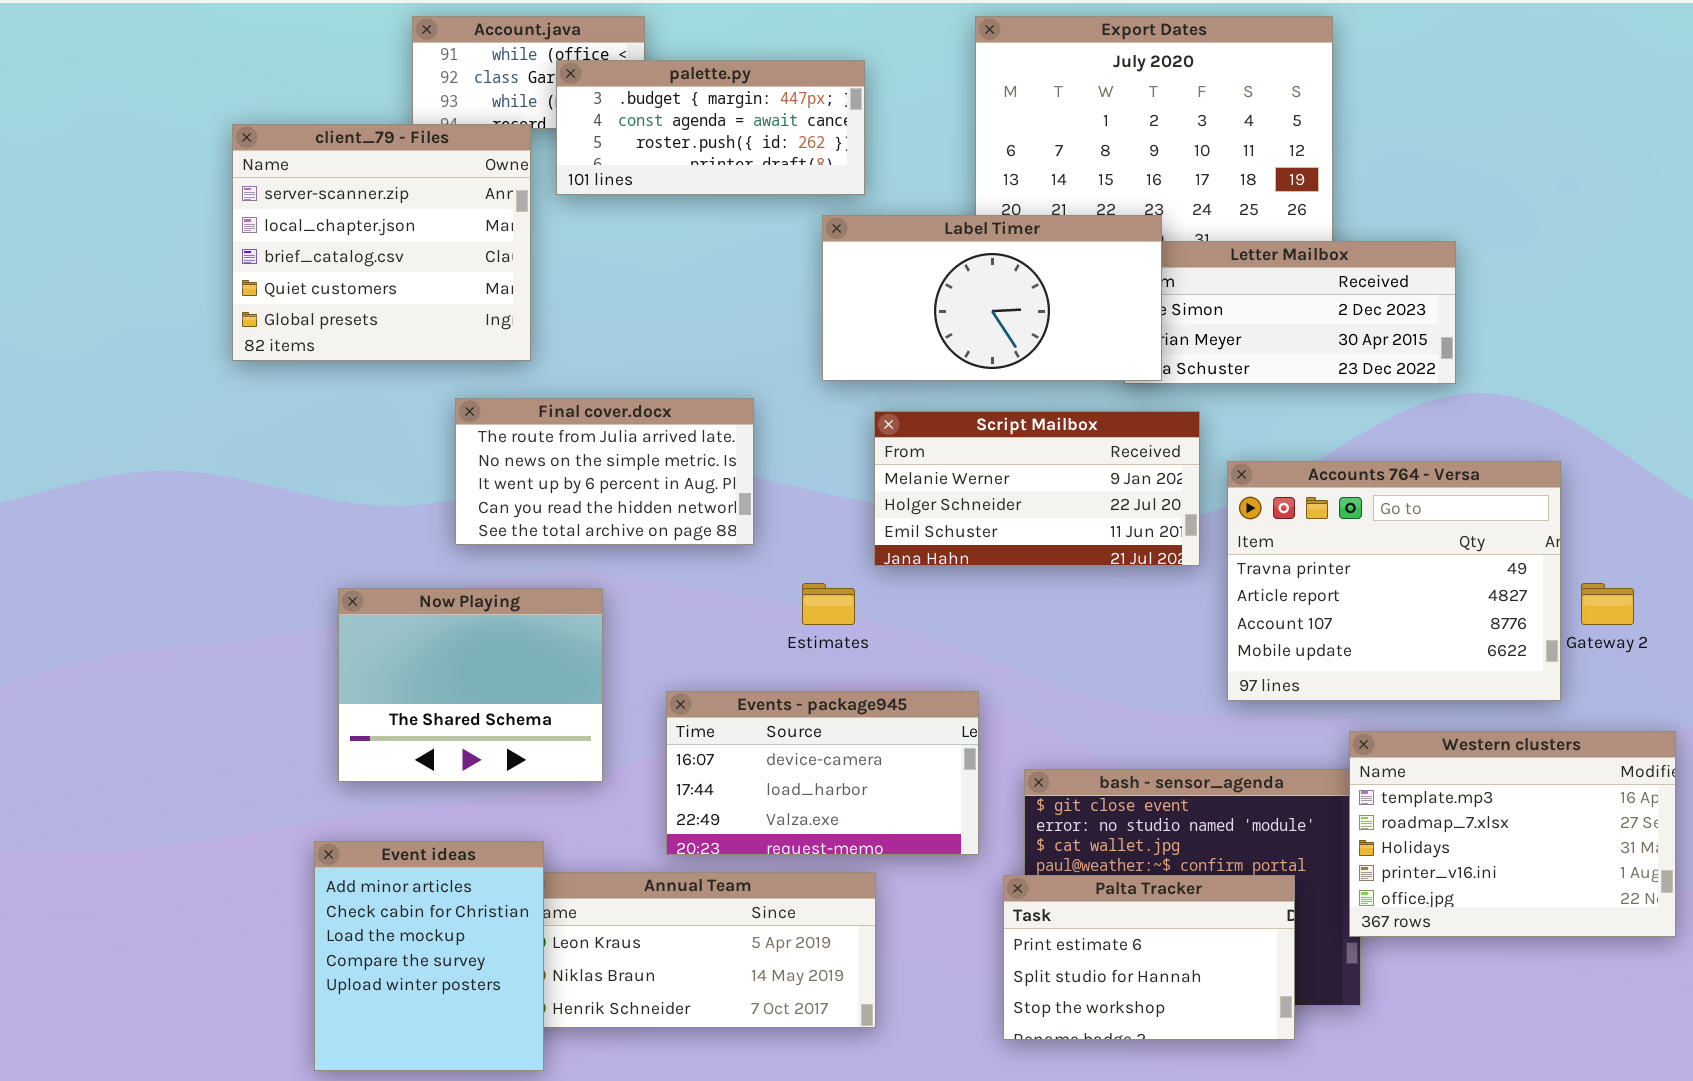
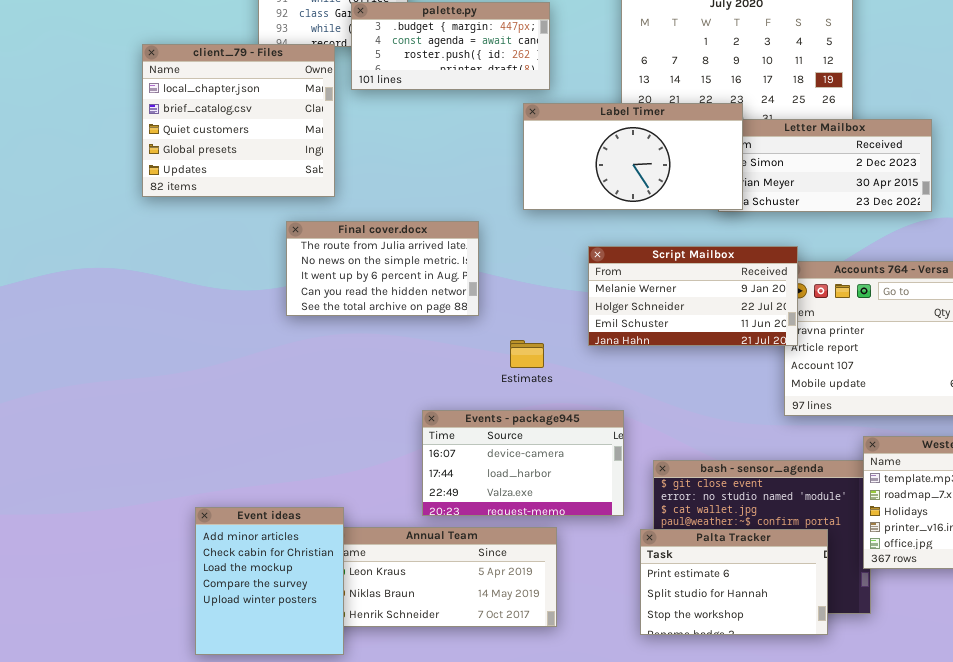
client_79 - Files: [232,124,531,361] -> [142,44,335,197], scrolled down 1 row
Script Mailbox: [874,411,1200,566] -> [588,246,798,346], moved
Now Playing: [338,588,603,782] -> none, closed

